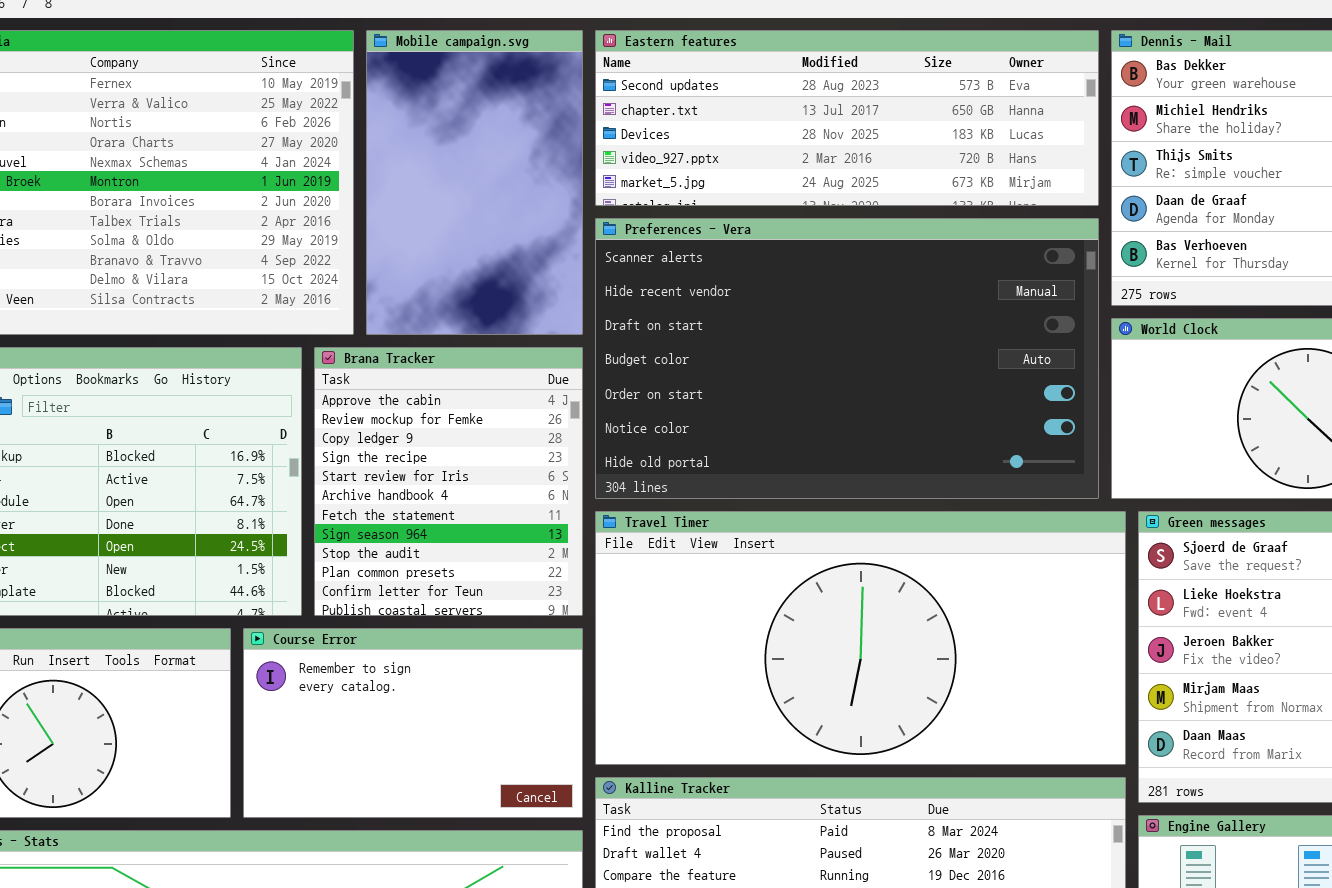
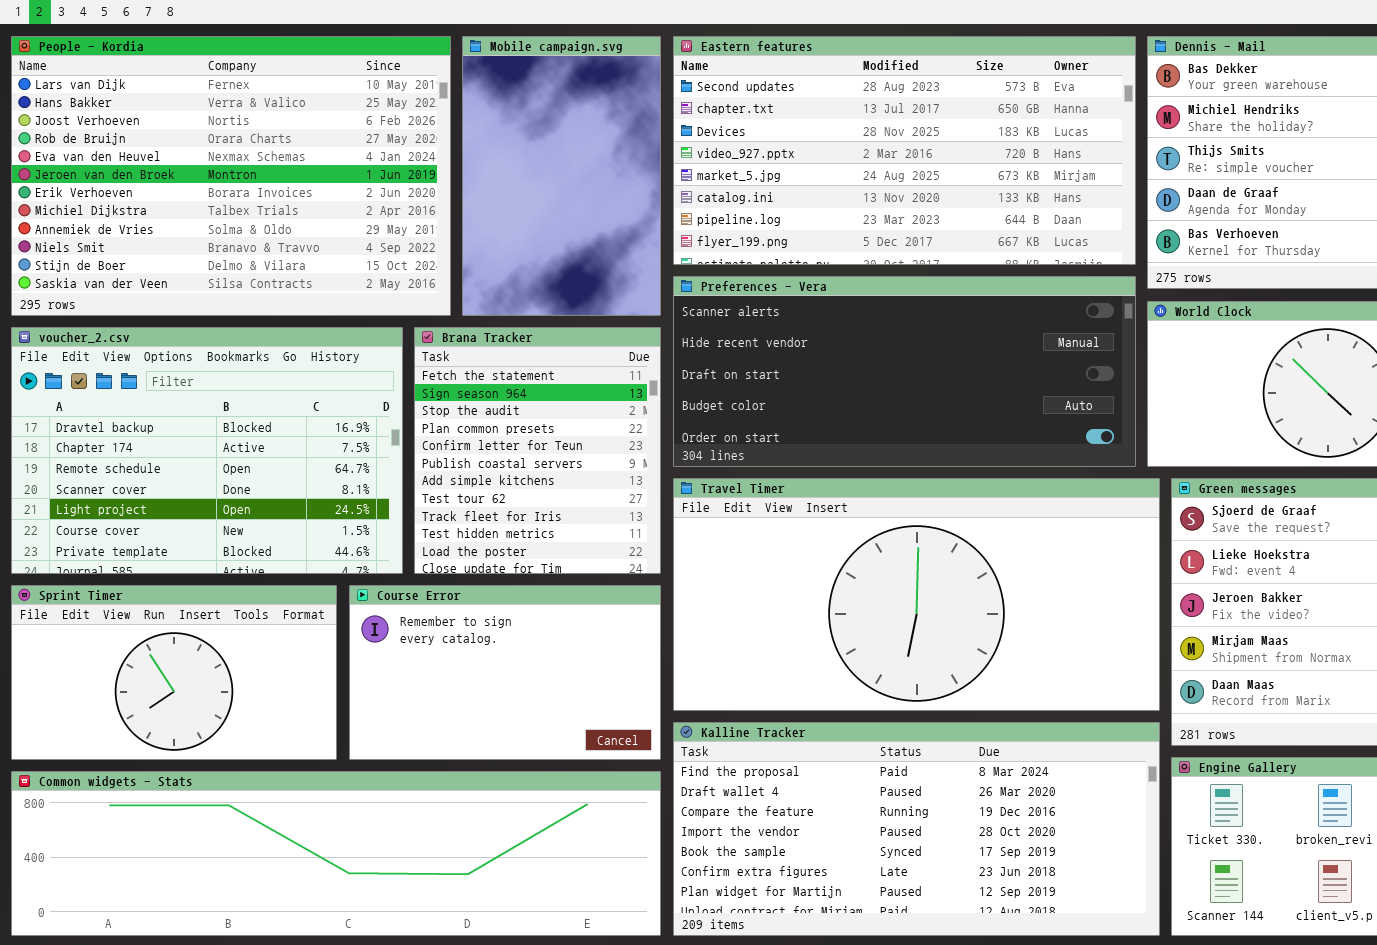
Eastern features: [595,30,1099,206] -> [673,36,1136,265], resized
Preferences - Vera: [595,218,1099,499] -> [673,276,1136,467], resized
Brana Tracker: [314,347,583,616] -> [414,327,661,574], scrolled down 6 rows

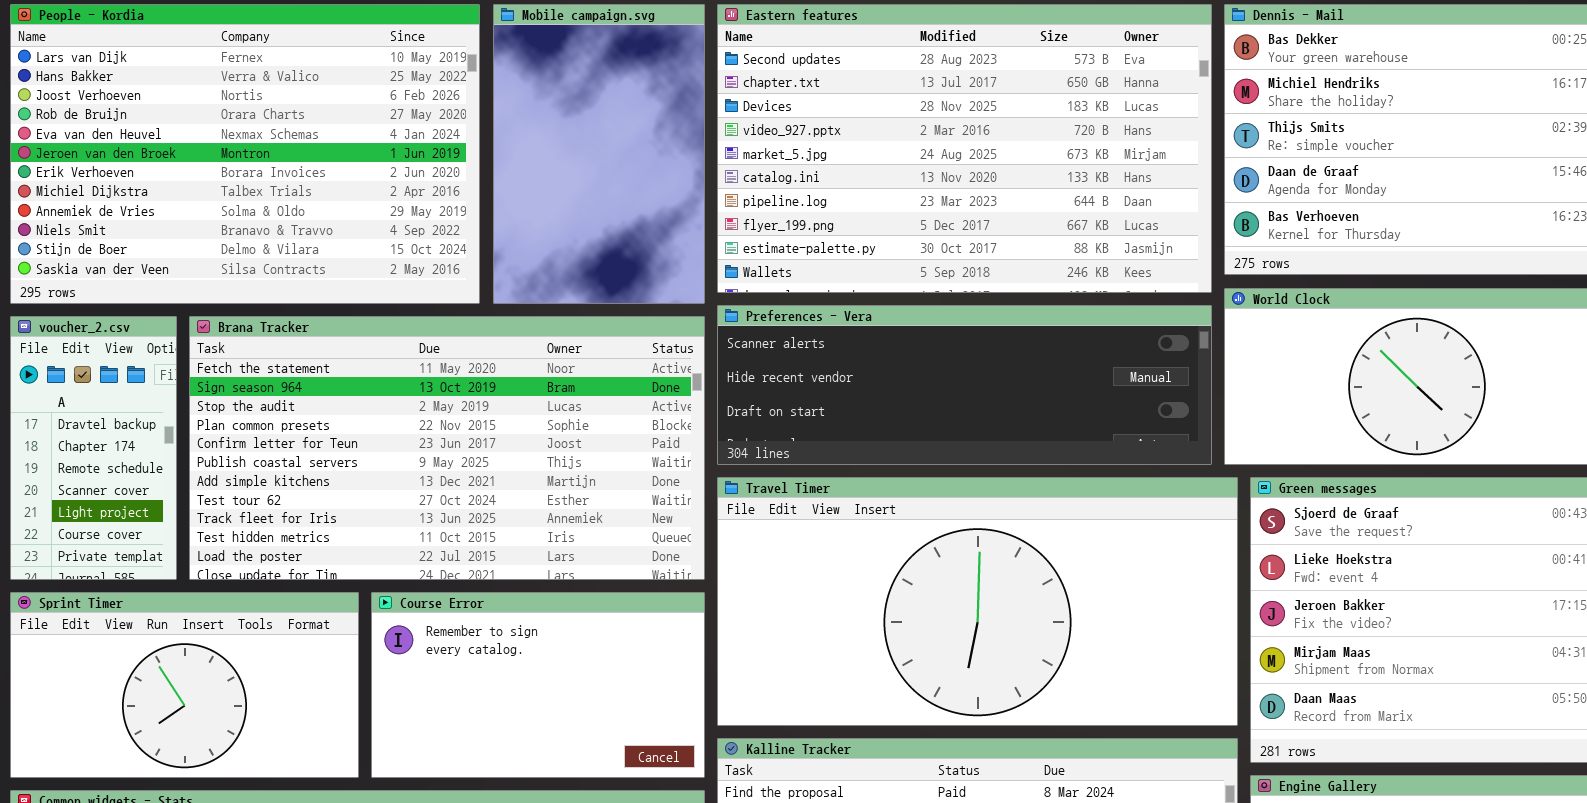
Eastern features: [673,36,1136,265] -> [717,4,1212,293], resized
Preferences - Vera: [673,276,1136,467] -> [717,305,1212,465], resized
voucher_2.csv: [11,327,403,574] -> [10,316,177,580], resized
Brana Tracker: [414,327,661,574] -> [189,316,705,580], resized

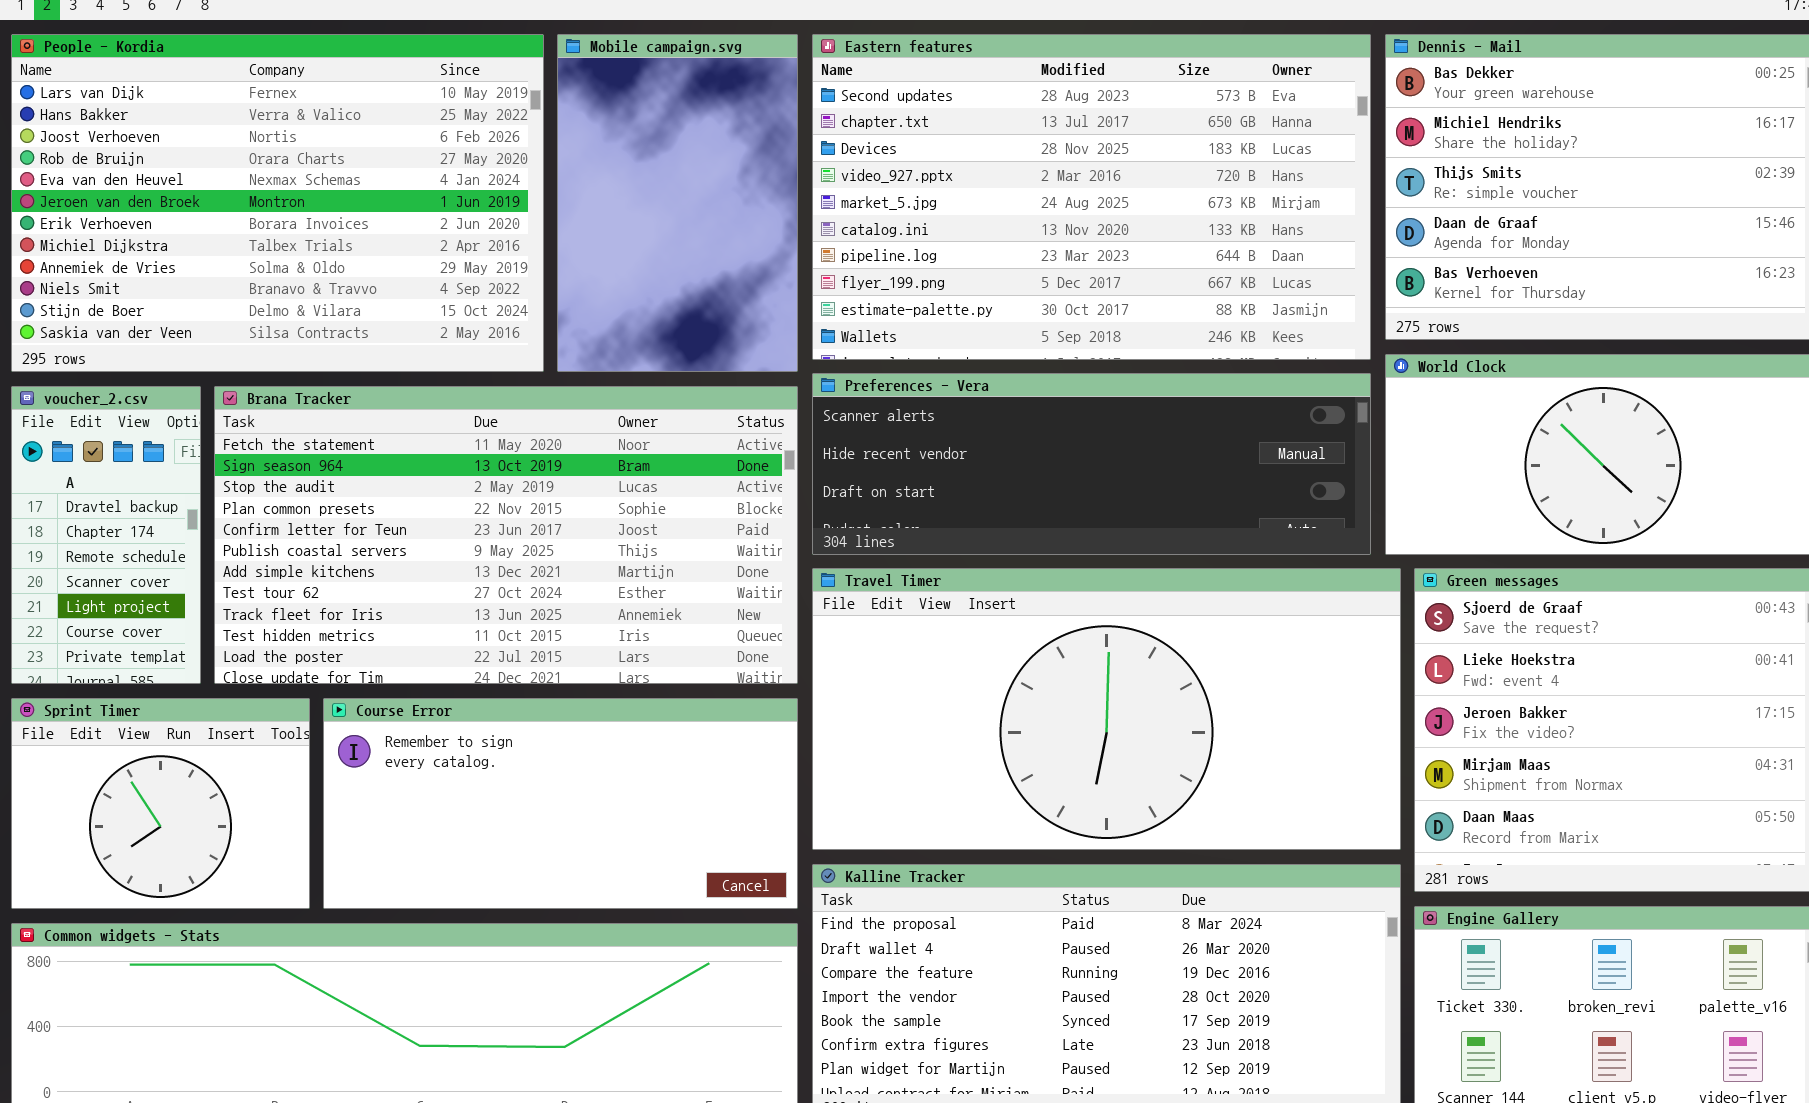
Sprint Timer: [10,592,359,778] -> [11,698,310,909], resized
Course Error: [371,592,705,778] -> [323,698,798,909], resized

